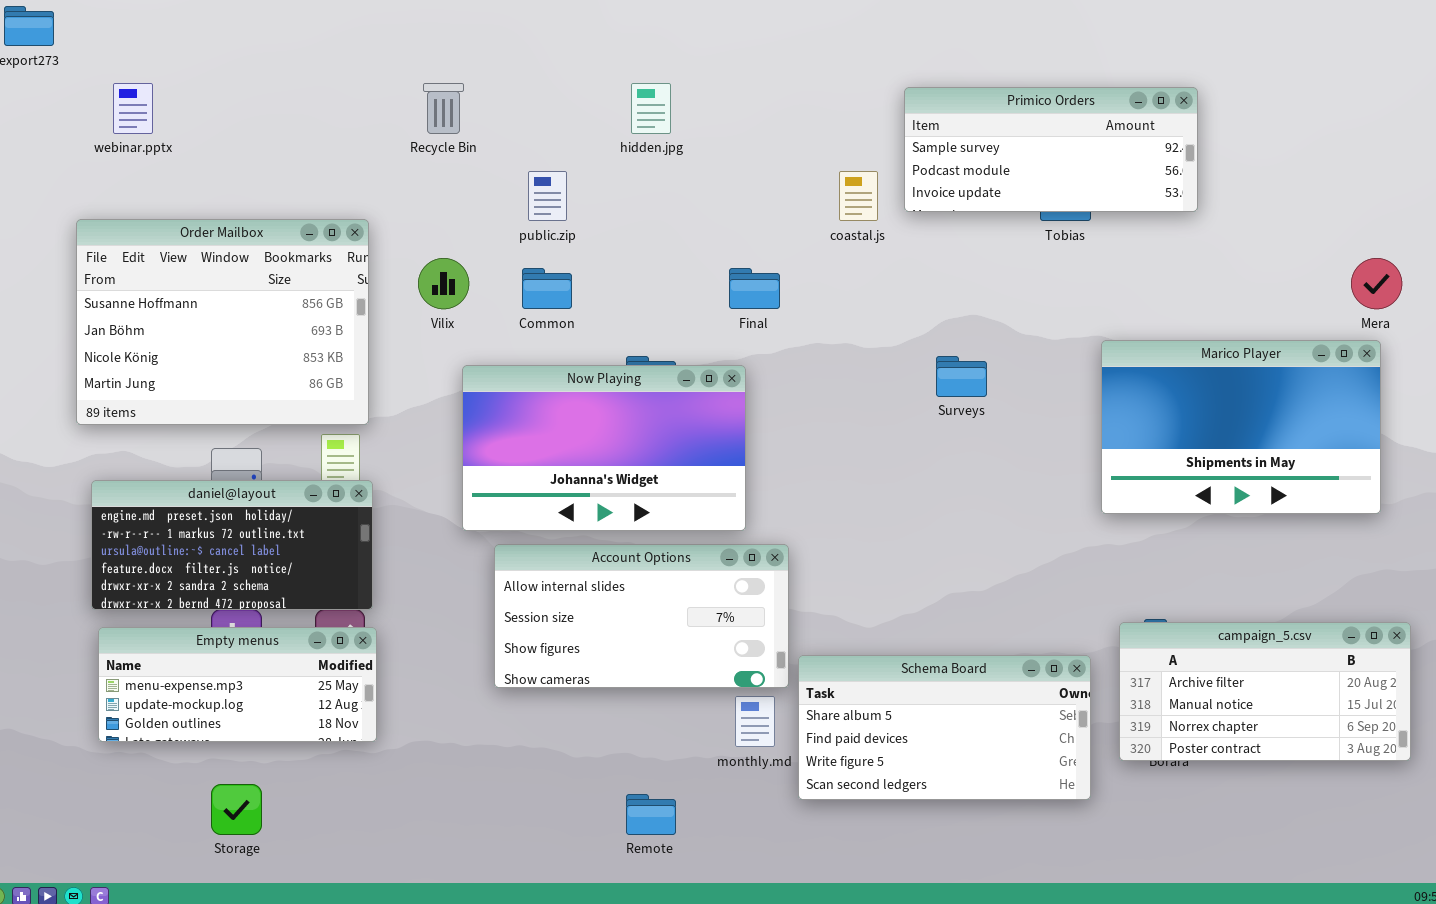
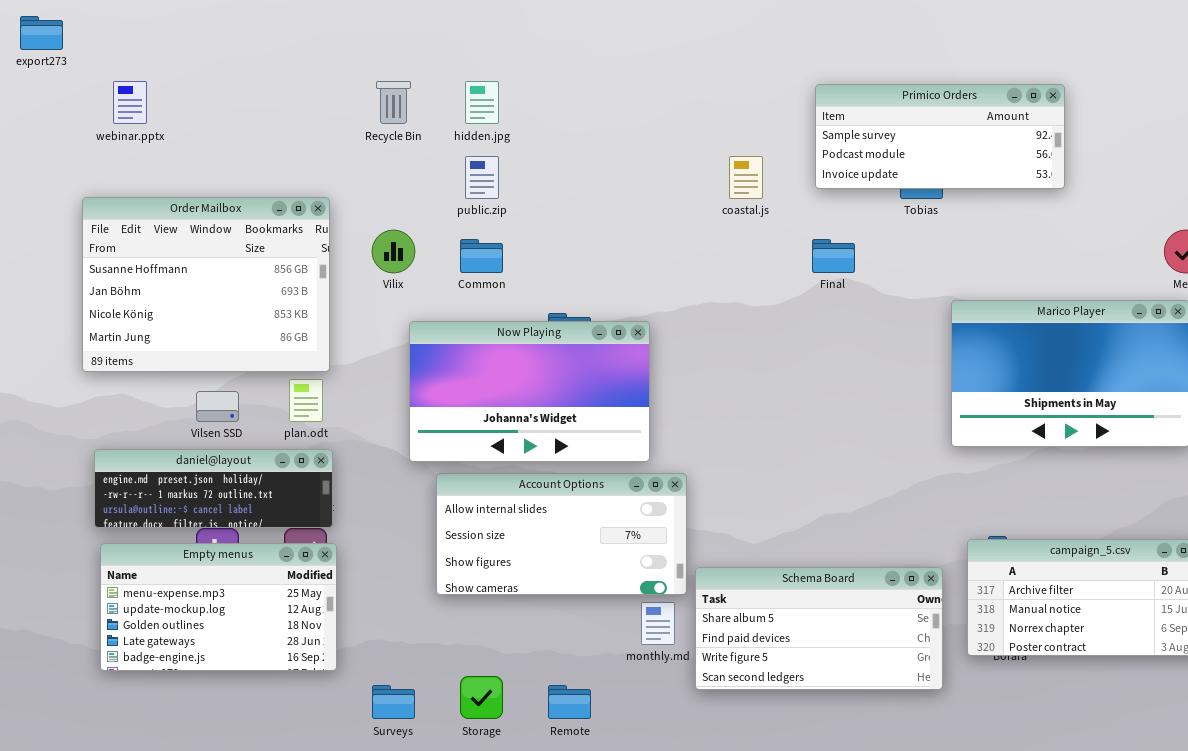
hidden.jpg: [631,83,671,134] -> [465,81,499,124], moved
Primico Orders: [904,87,1198,212] -> [815,84,1065,189], moved
Final: [729,268,780,309] -> [812,239,855,273], moved
Surveys: [936,356,987,397] -> [372,685,415,719], moved
daniel@layout: [91,480,373,610] -> [94,449,333,528], resized
Empty menus: [98,627,377,742] -> [100,543,337,671], resized
Storage: [211,784,262,835] -> [460,676,503,719], moved

